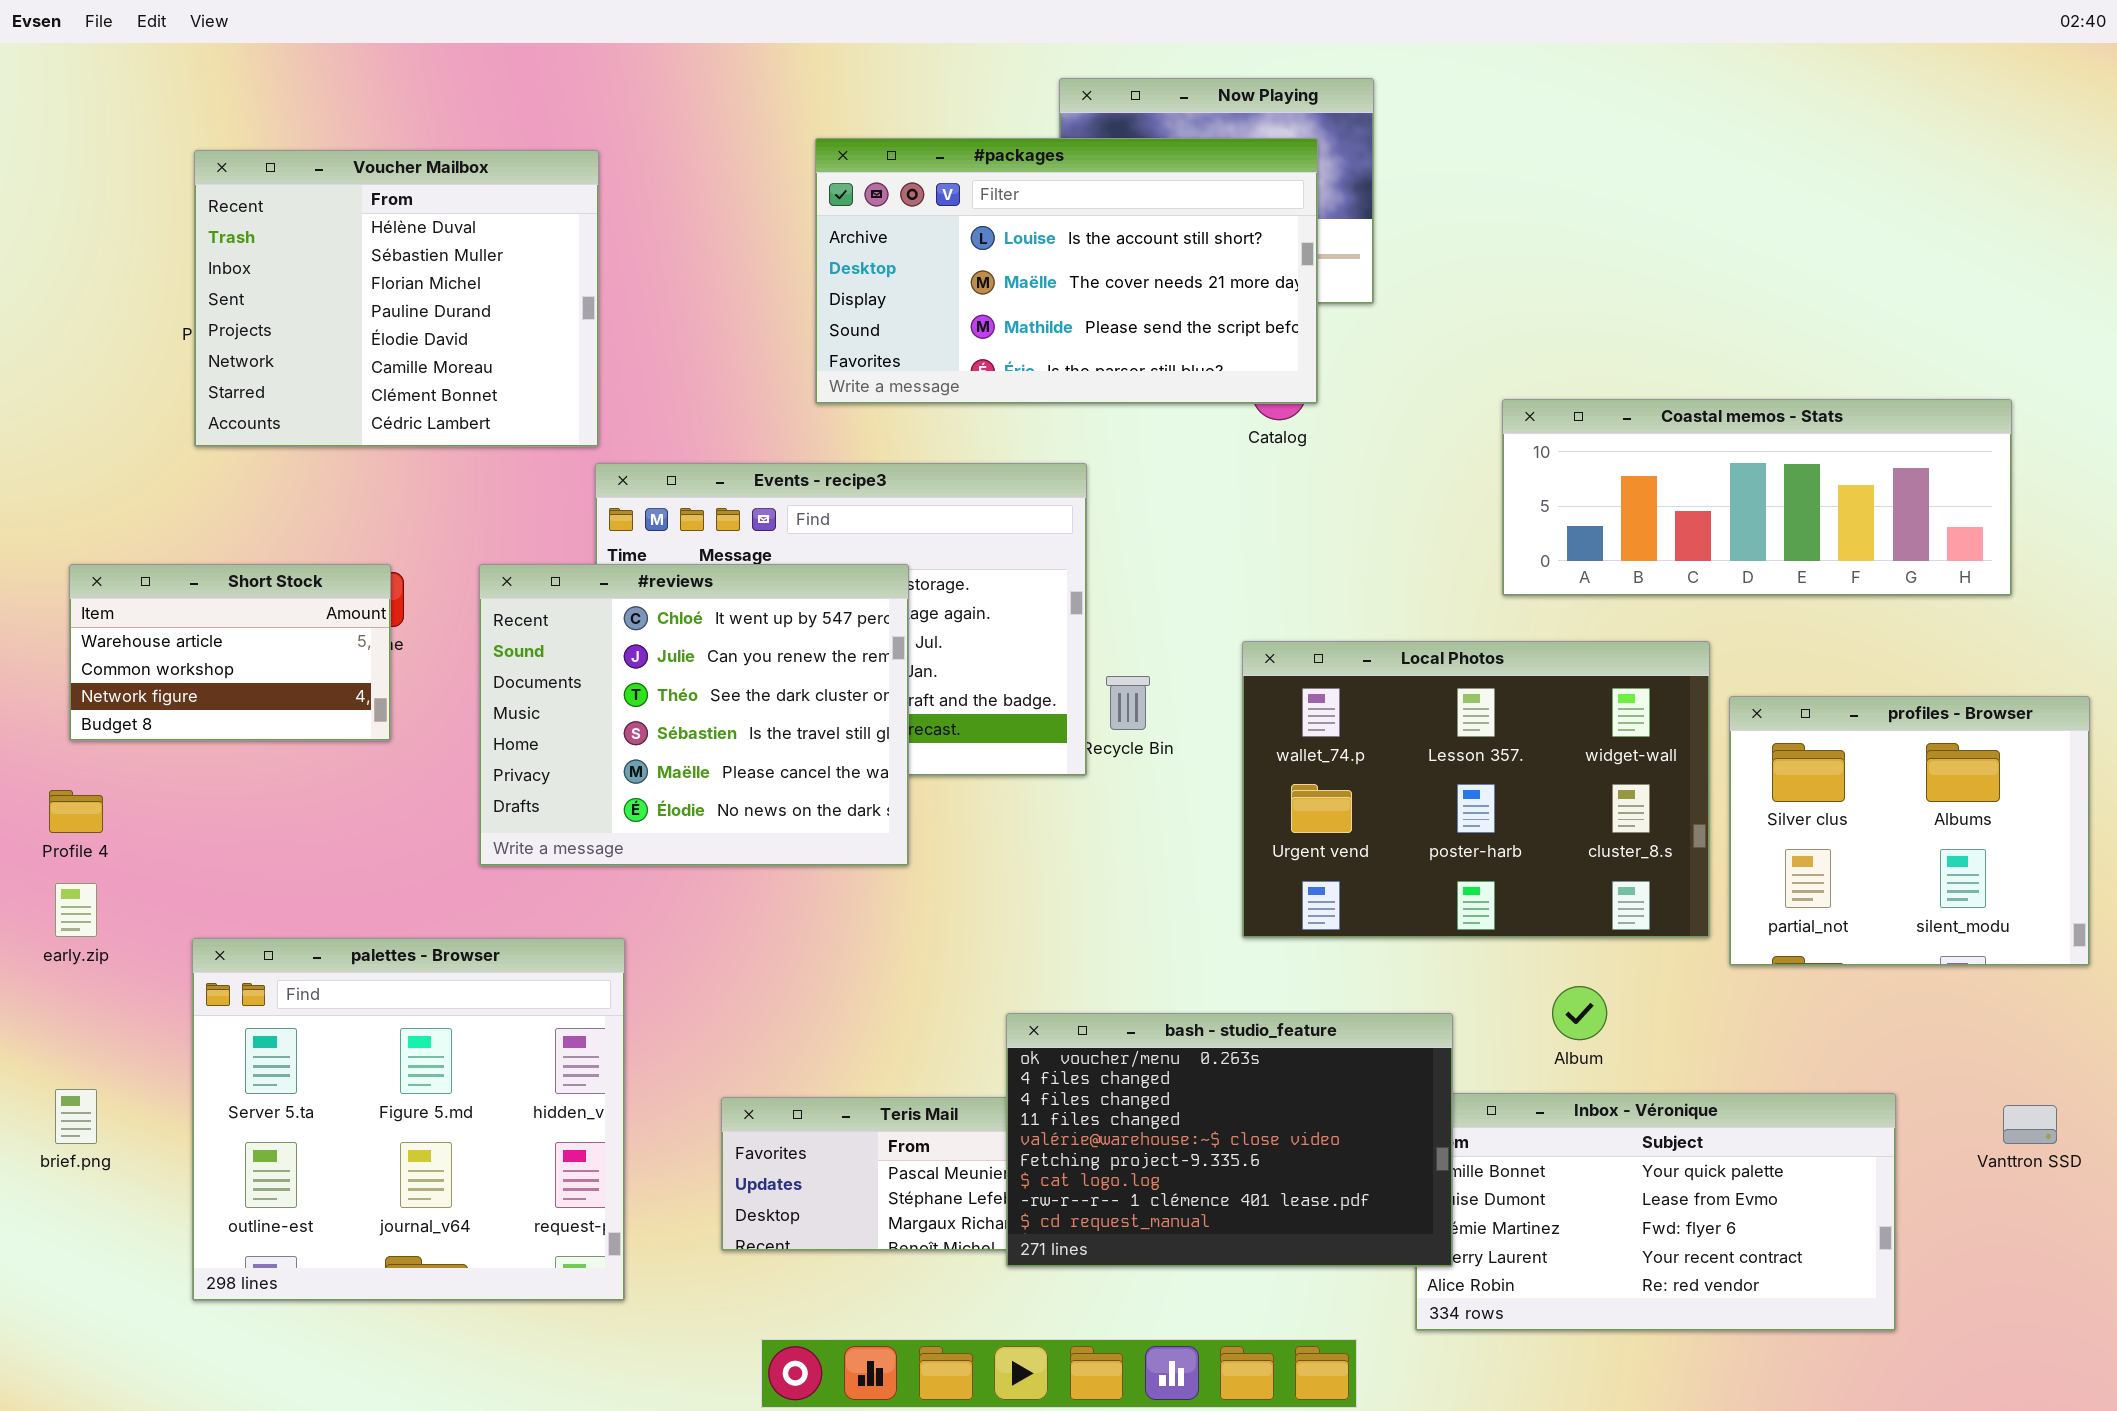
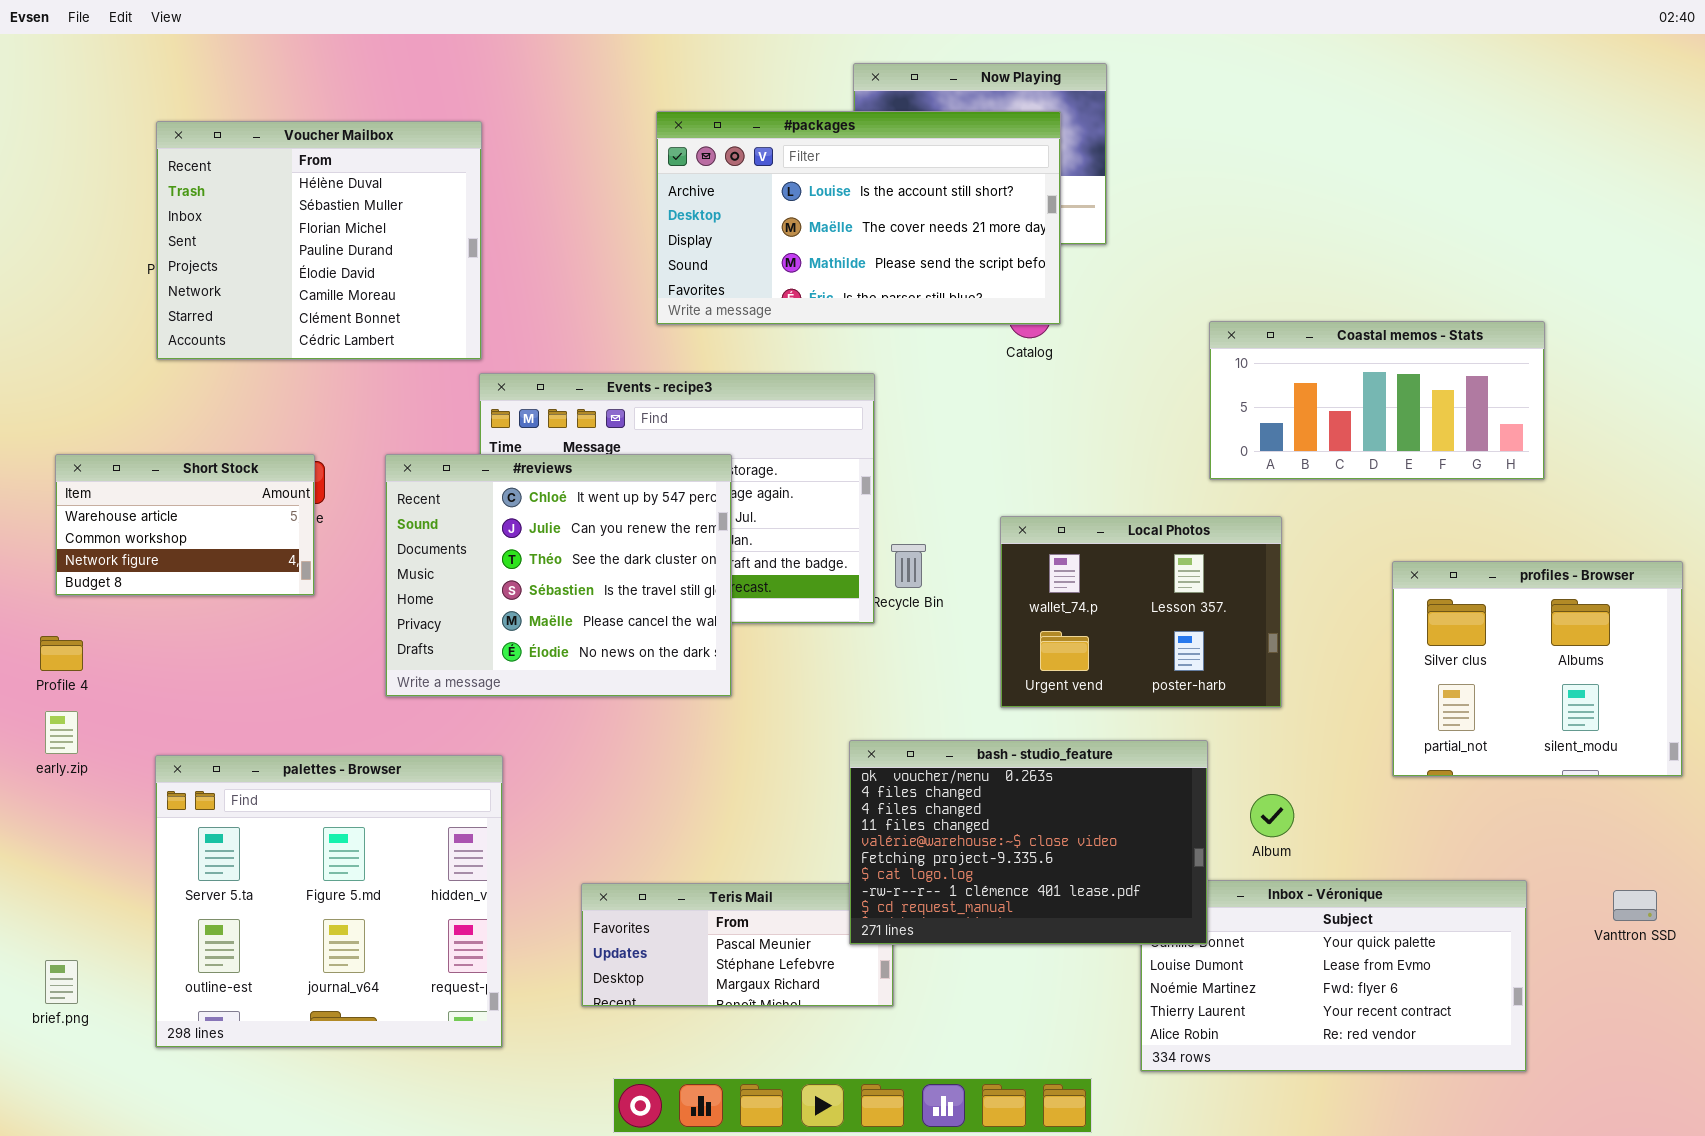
Coastal memos - Stats: [1502,399,2012,596] -> [1209,321,1545,480], resized
Local Photos: [1242,641,1710,938] -> [1000,516,1282,708], resized
bash - studio_feature: [1006,1013,1453,1267] -> [849,740,1208,945], moved
brief.png: [55,1089,97,1144] -> [45,960,78,1004], moved

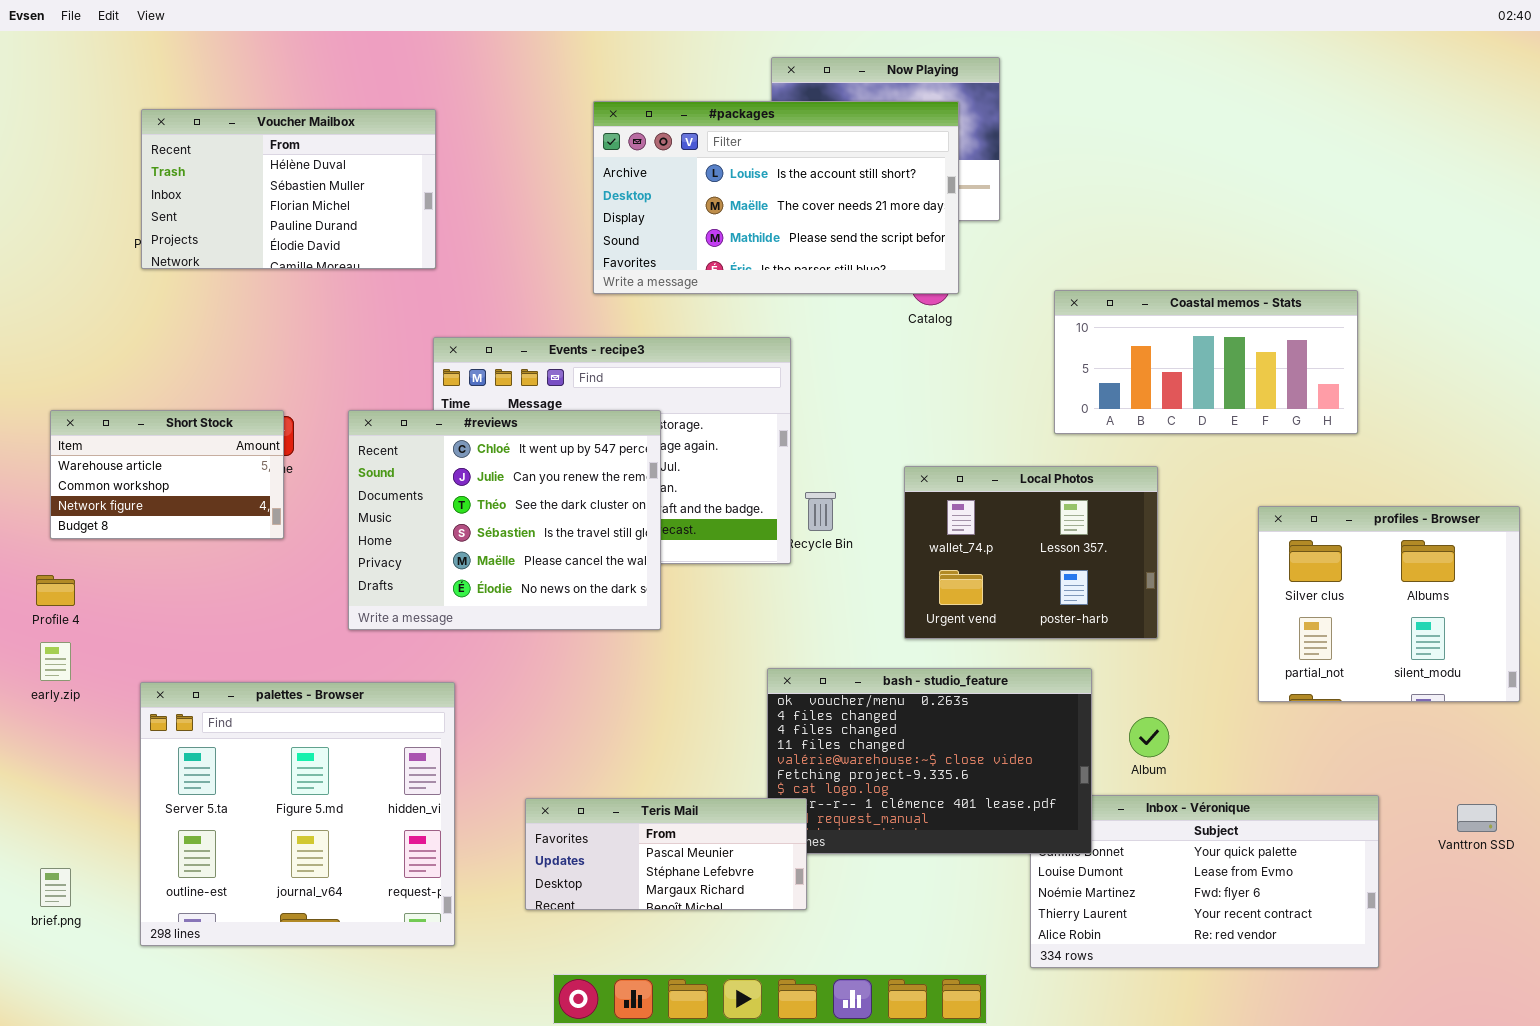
Voucher Mailbox: [156,121,482,360] -> [141,109,436,269], resized
Coastal memos - Stats: [1209,321,1545,480] -> [1054,290,1358,434], moved
Teris Mail: [581,883,894,1007] -> [525,798,807,910], raised

